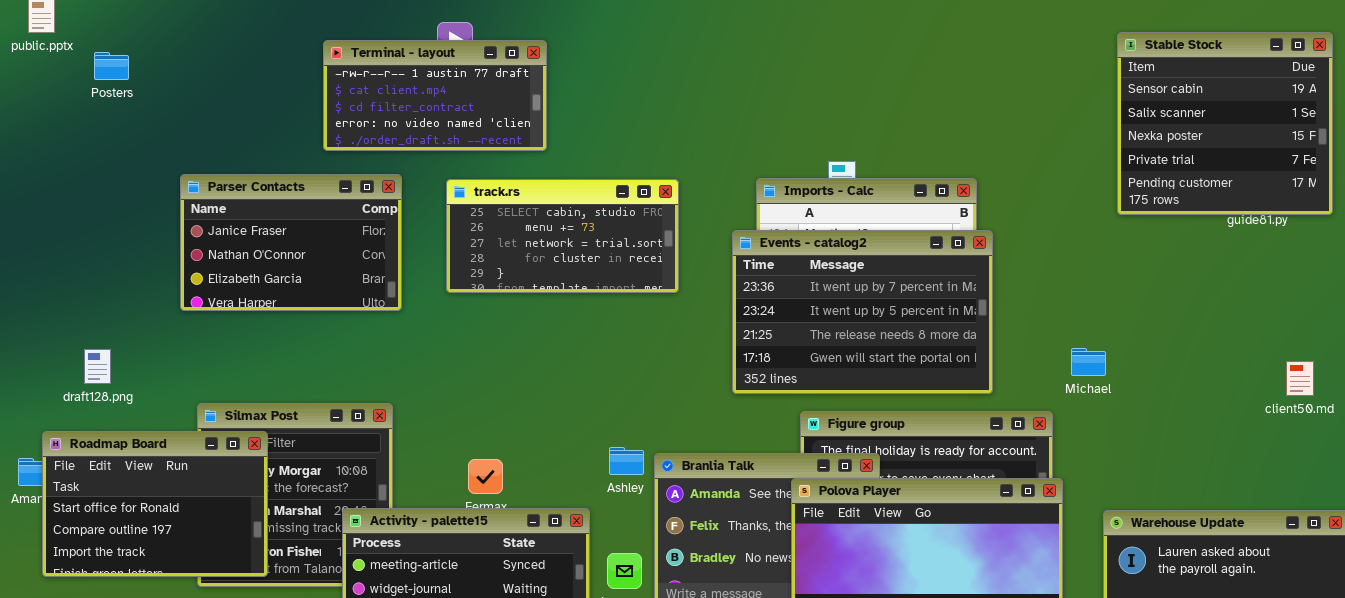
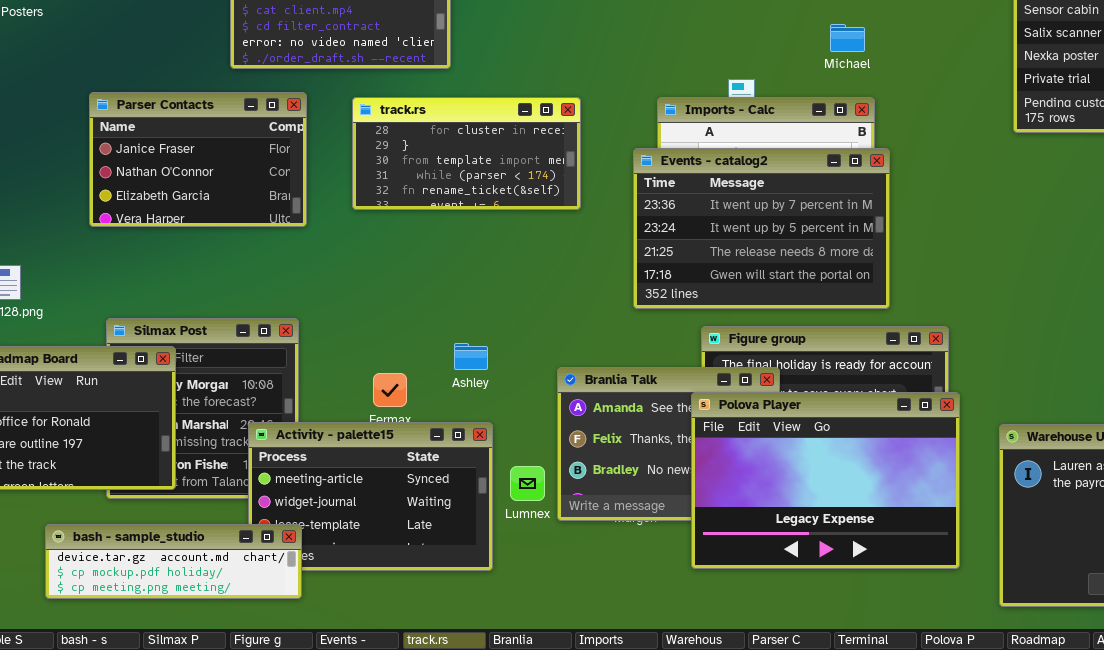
track.rs: [446,179,679,293] -> [352,97,581,210], scrolled down 3 rows
Michael: [1071,348,1106,376] -> [830,24,865,52], moved
Ashley: [609,447,644,475] -> [454,343,488,370], moved

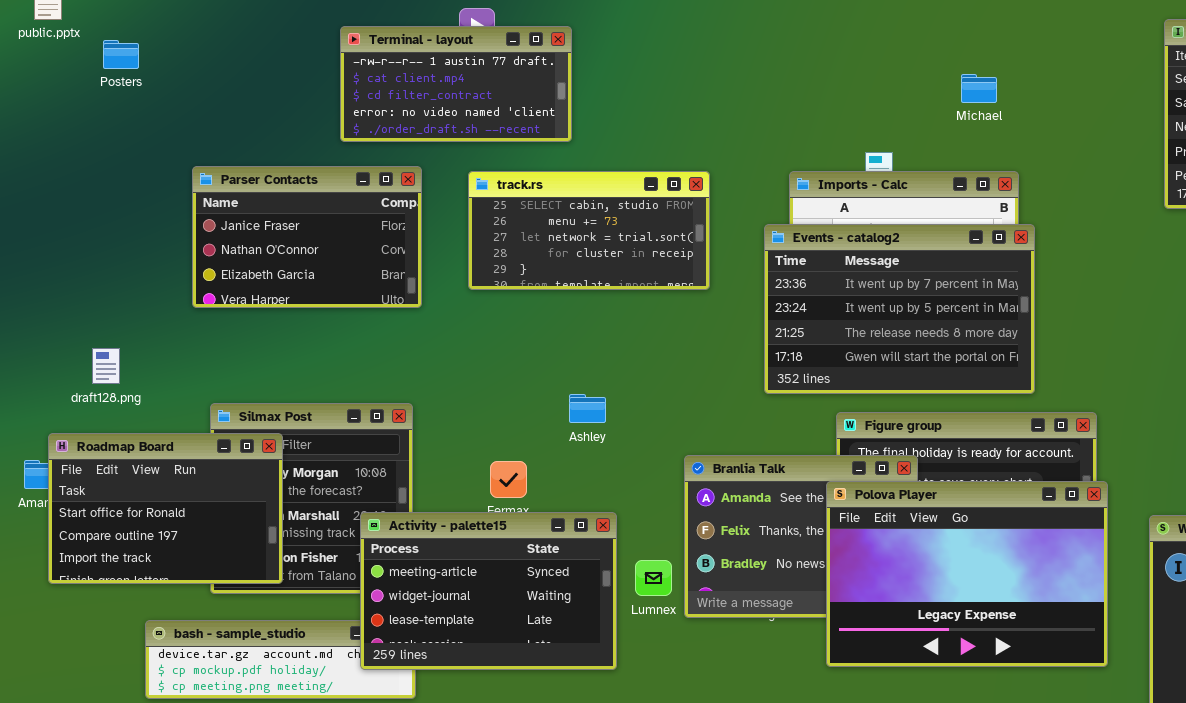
Michael: [830,24,865,52] -> [961,74,997,103], moved
track.rs: [352,97,581,210] -> [468,171,710,290], scrolled up 3 rows
Ashley: [454,343,488,370] -> [569,394,606,423], moved
Activity - palette15: [248,422,493,571] -> [360,512,617,670], raised

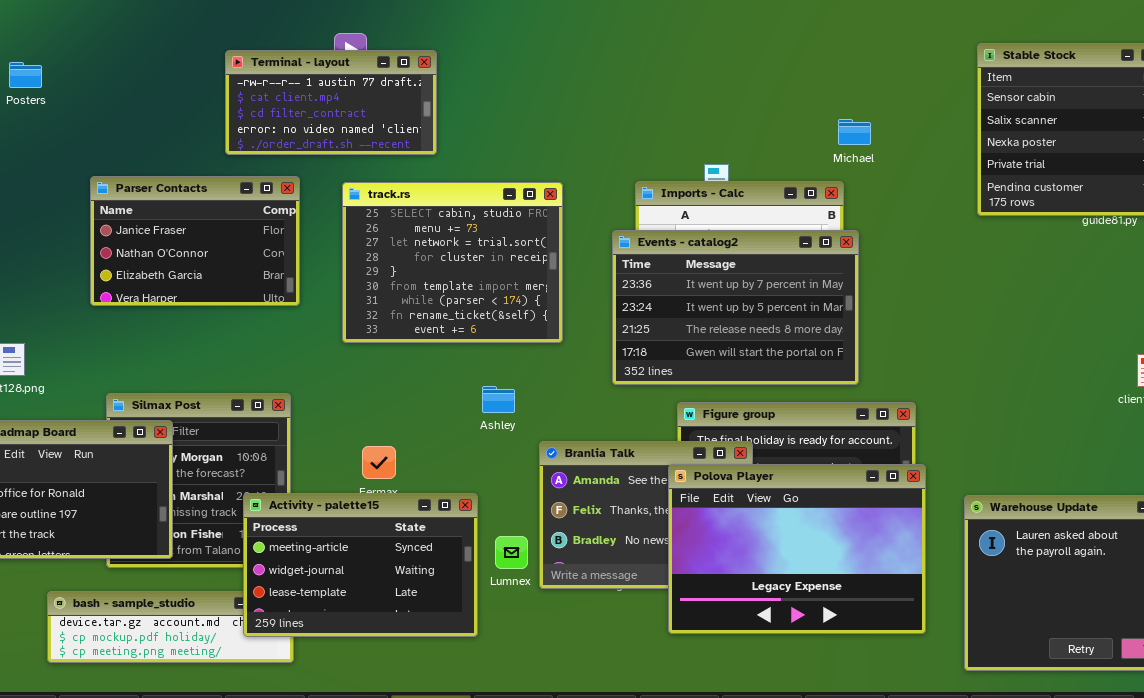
Michael: [961,74,997,103] -> [838,119,871,145], moved
track.rs: [468,171,710,290] -> [342,182,563,343], resized
Ashley: [569,394,606,423] -> [482,386,515,413], moved

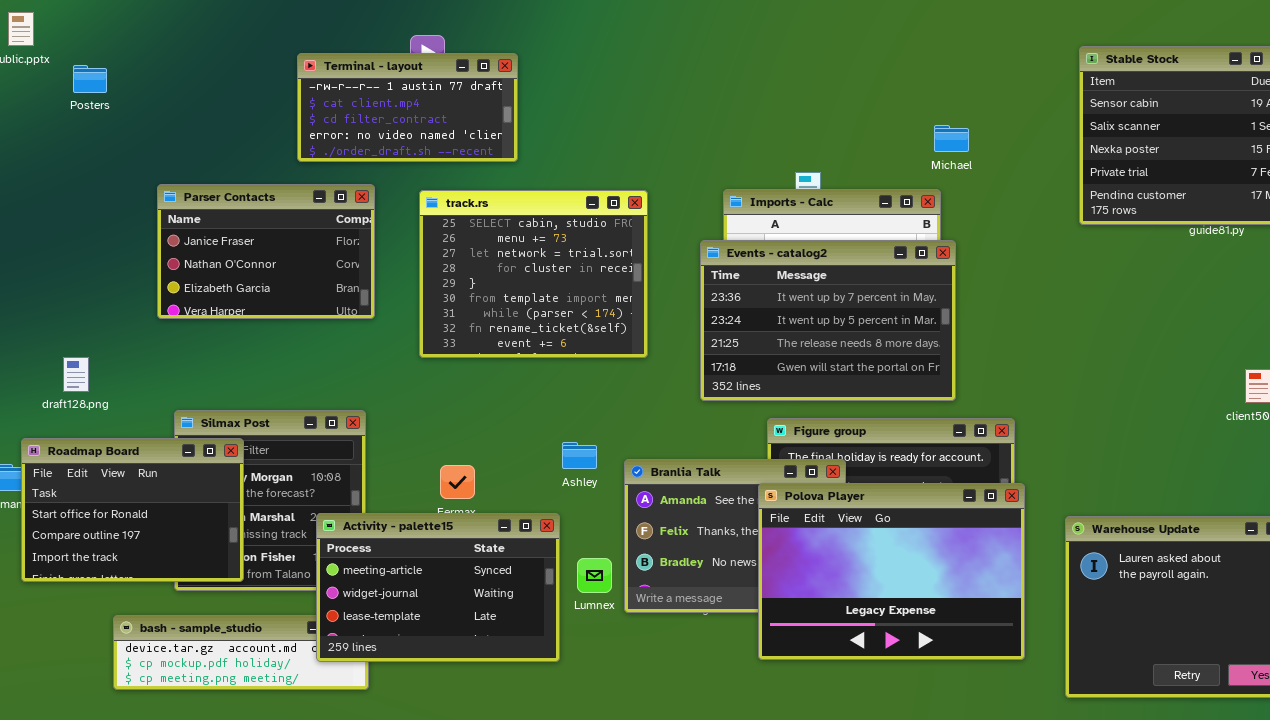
Ashley: [482,386,515,413] -> [562,442,597,469], moved

